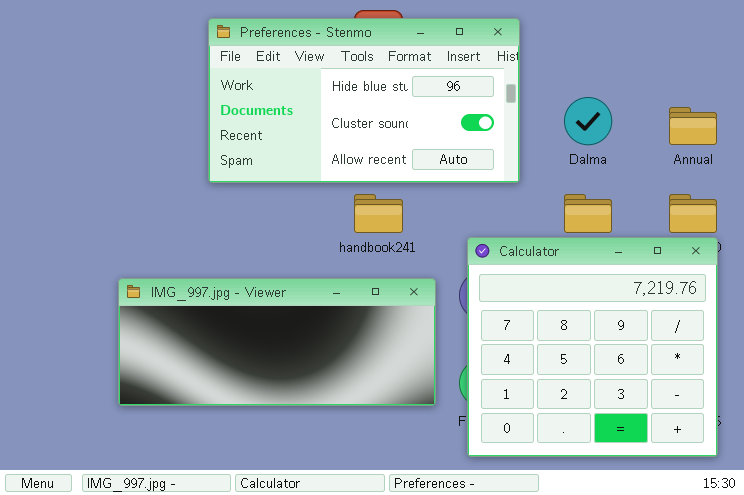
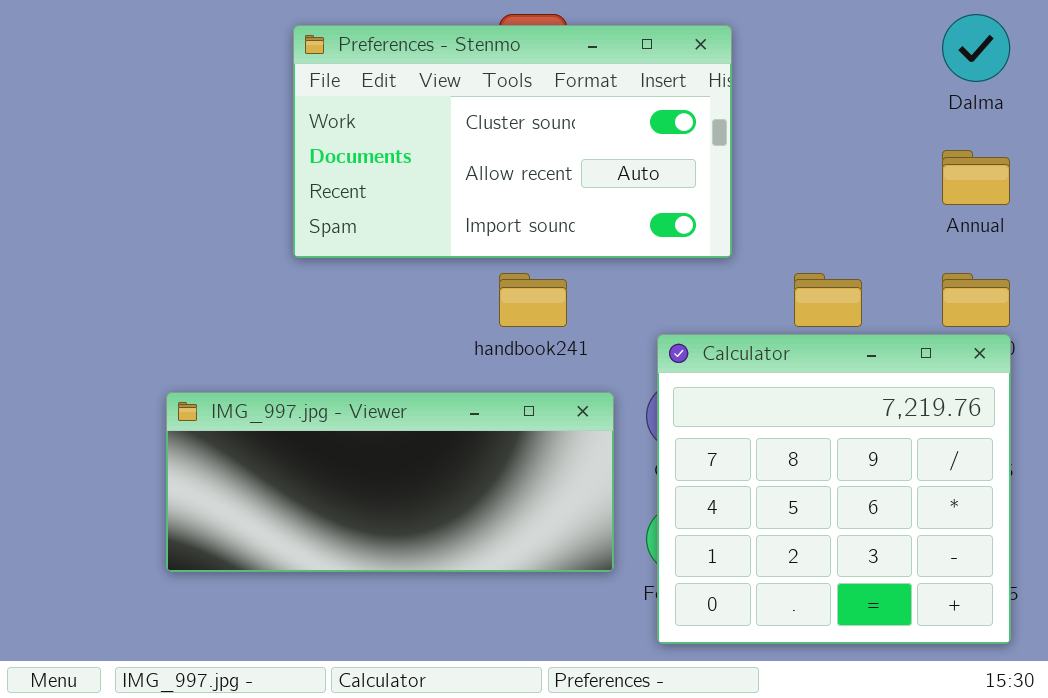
Preferences - Stenmo: [208,18,520,183] -> [293,25,732,258], scrolled down 1 row
Dalma: [564,97,612,145] -> [942,14,1010,82], moved

